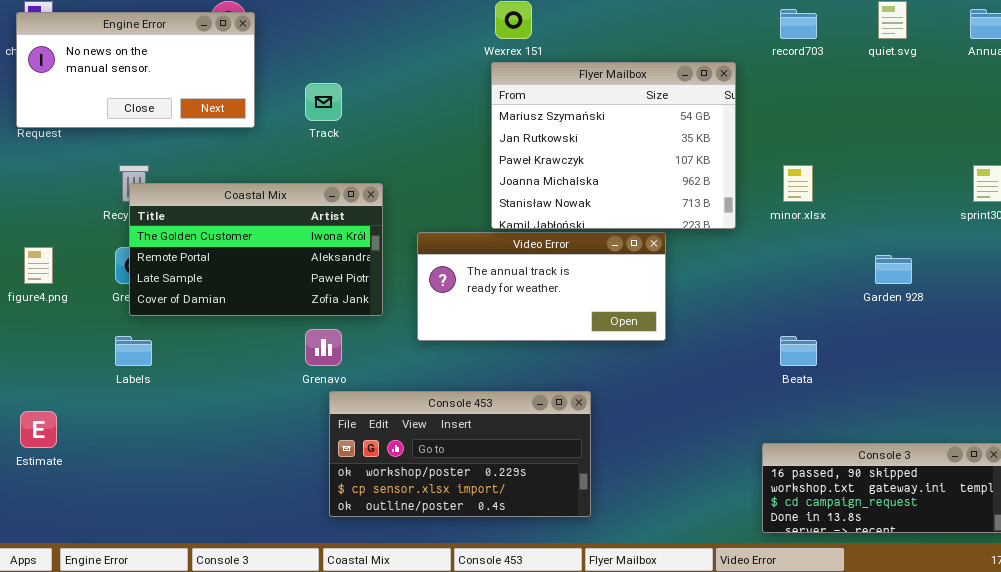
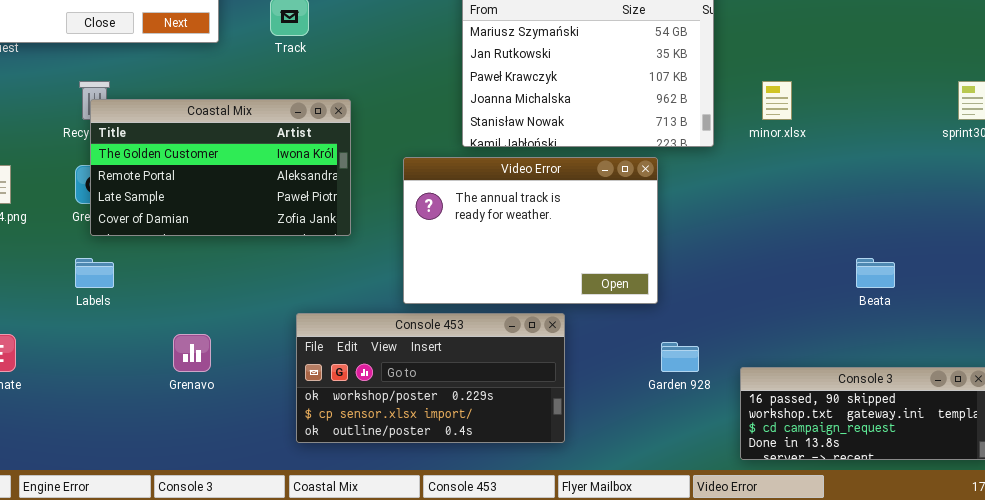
Video Error: [417,232,666,341] -> [403,157,658,304], moved, resized
Garden 928: [875,255,912,284] -> [661,342,699,372], moved
Grenavo: [305,329,342,366] -> [173,334,211,372], moved
Beata: [780,336,817,366] -> [856,258,895,288], moved

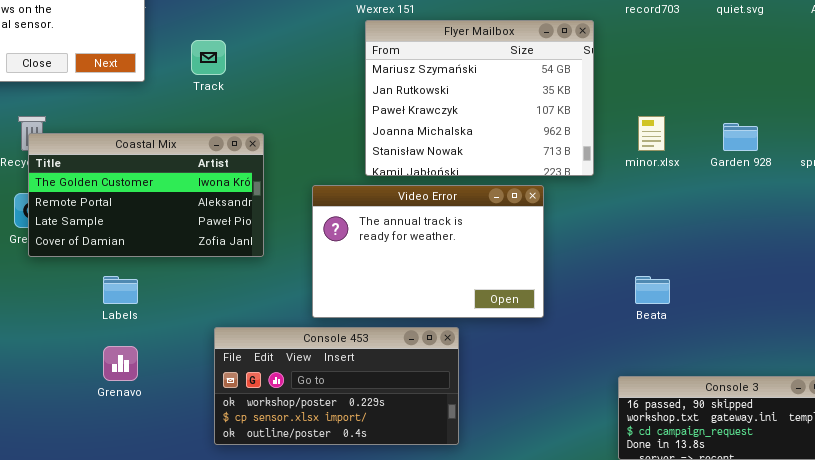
Labels: [75,258,114,288] -> [103,276,138,304], moved
Beata: [856,258,895,288] -> [635,276,670,304], moved
Garden 928: [661,342,699,372] -> [723,123,758,151], moved

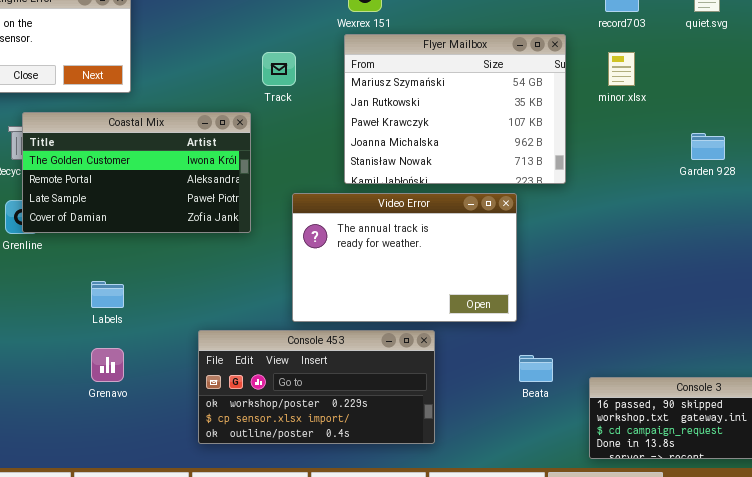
Track: [191,40,226,75] -> [262,52,296,86], moved
minor.xlsx: [638,116,665,151] -> [608,52,635,86], moved
Coastal Mix: [28,133,264,257] -> [22,112,251,233], moved
Beata: [635,276,670,304] -> [519,355,553,382], moved

